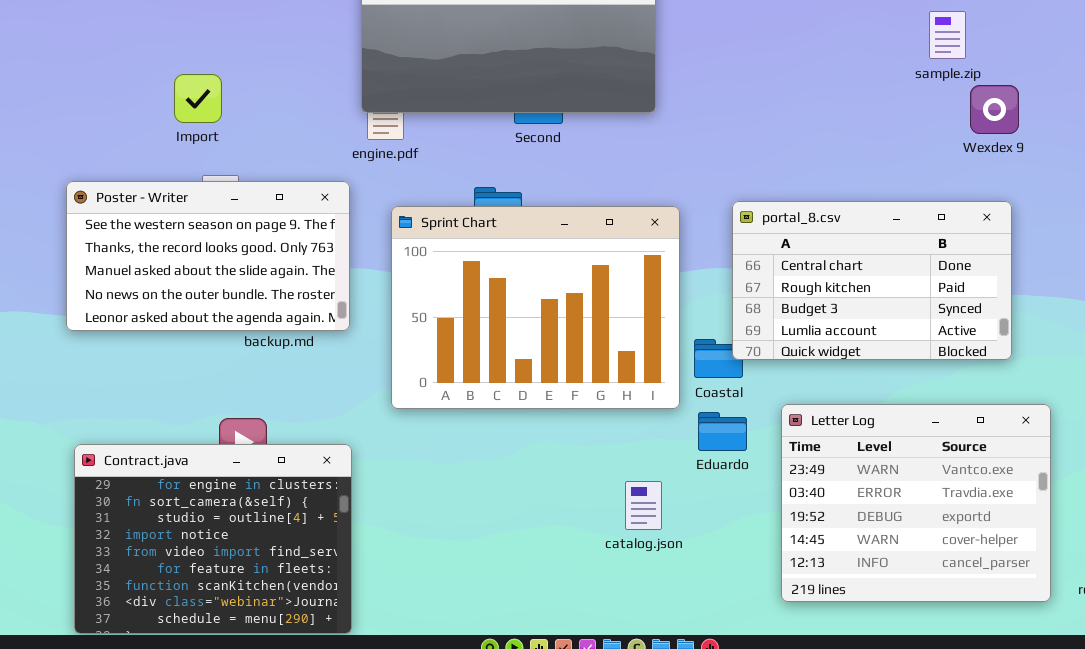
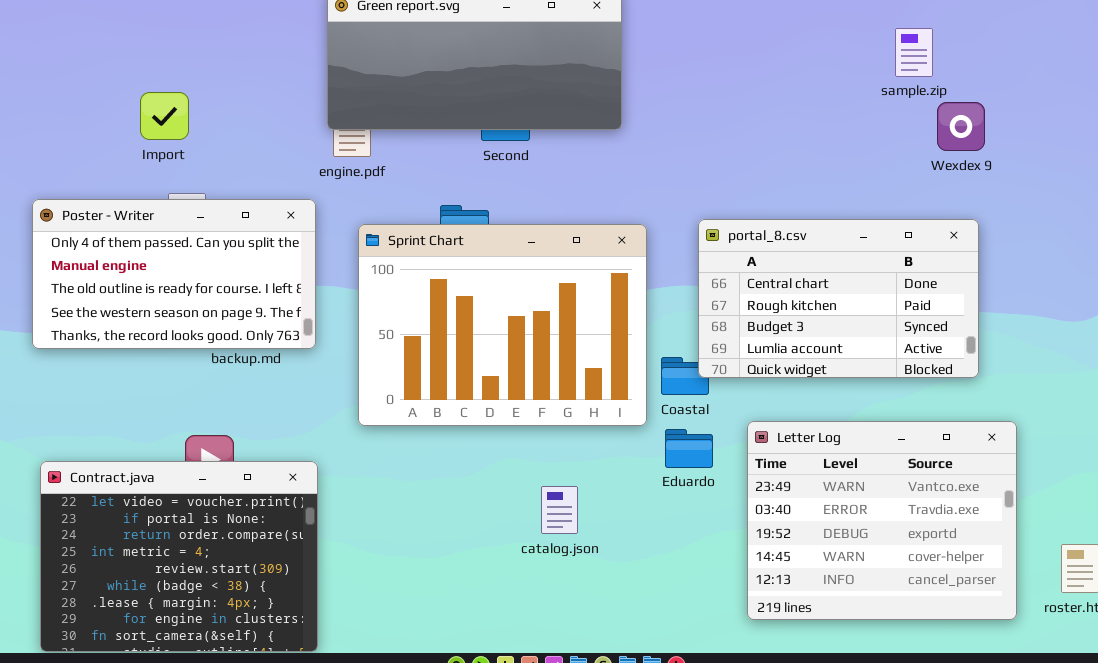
Poster - Writer: [66,181,350,331] -> [32,199,316,349], scrolled up 3 rows
Contract.java: [74,444,352,634] -> [40,461,318,652], scrolled up 7 rows
catalog.json: [625,481,662,530] -> [541,486,578,534], moved

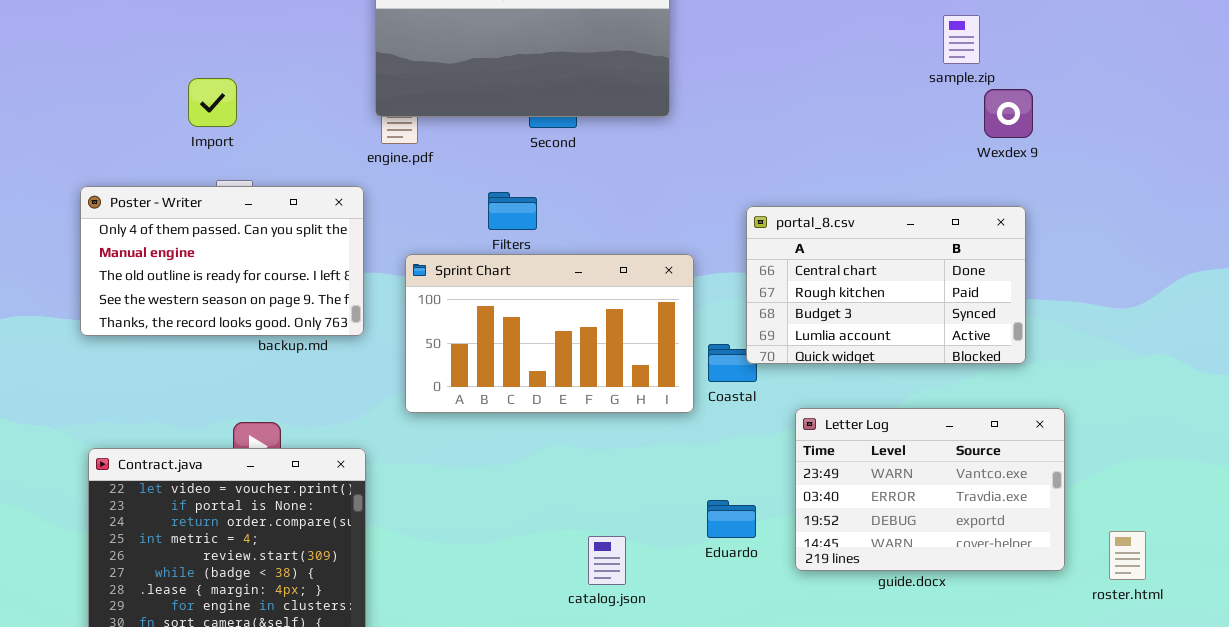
Sprint Chart: [358,224,647,426] -> [405,254,694,413], resized
Letter Log: [747,421,1017,620] -> [795,408,1065,571], resized
Eduardo: [665,429,713,468] -> [707,500,756,538], moved
catalog.json: [541,486,578,534] -> [588,536,626,585], moved

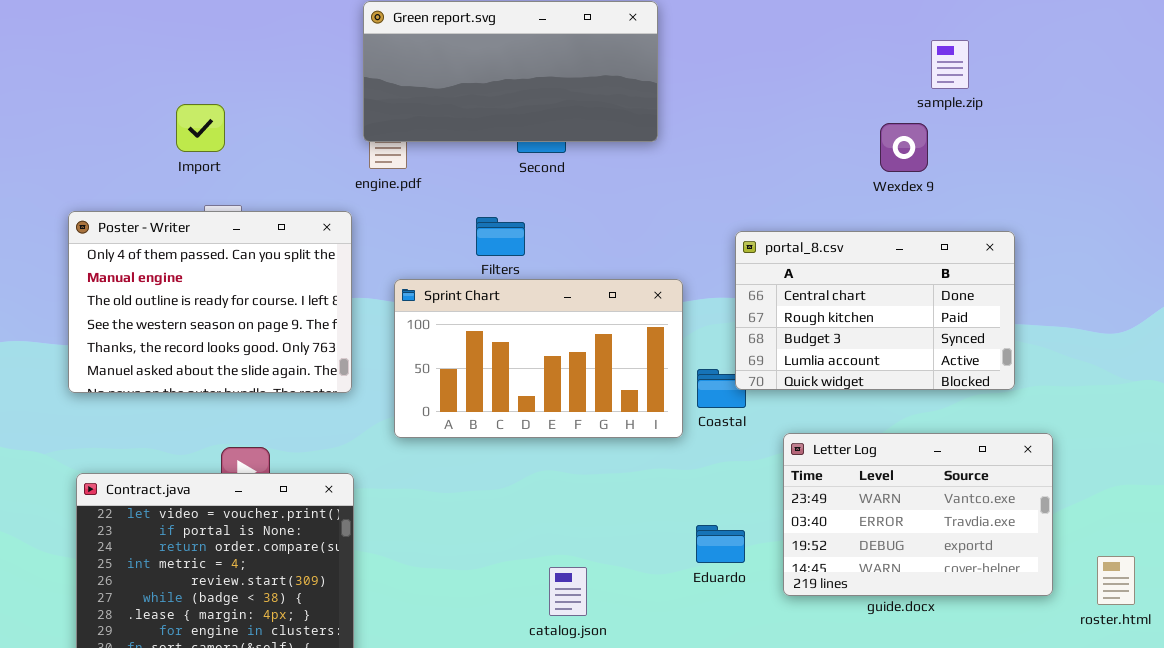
Wexdex 9: [984,89,1033,138] -> [880,123,928,172], moved
Poster - Writer: [80,186,364,336] -> [68,211,352,393], resized
catalog.json: [588,536,626,585] -> [549,567,587,616], moved

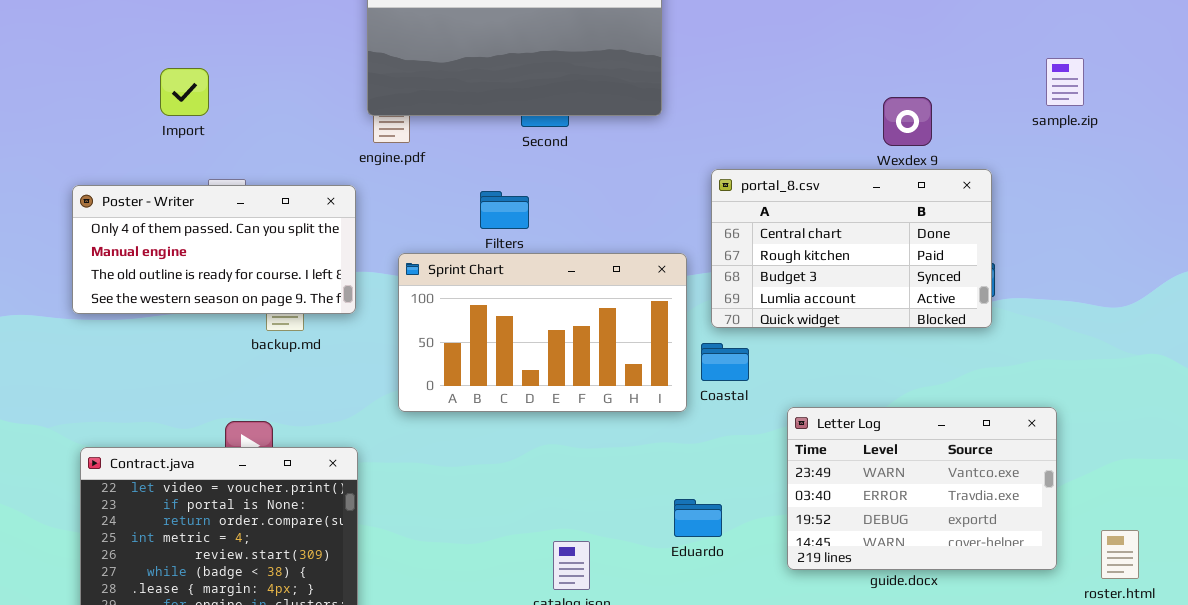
sample.zip: [931,40,969,89] -> [1046,58,1084,106], moved
Import: [176,104,225,152] -> [160,68,209,116], moved
Poster - Writer: [68,211,352,393] -> [72,185,356,314], resized
portal_8.csv: [735,231,1015,390] -> [711,169,992,328], moved
Eduardo: [696,525,745,563] -> [674,499,722,537], moved

